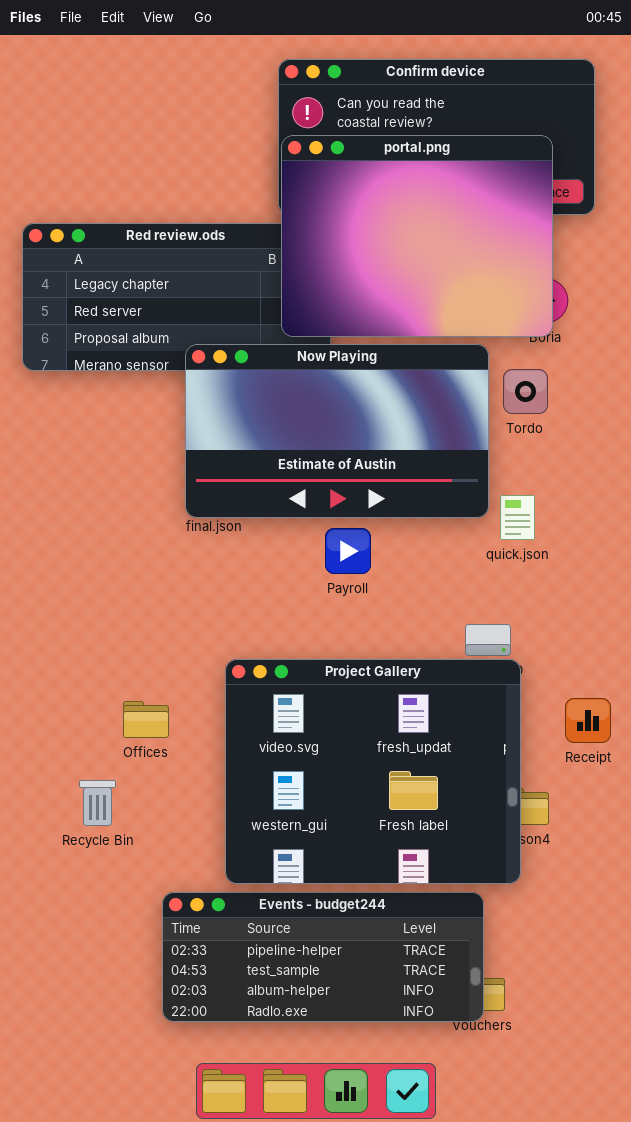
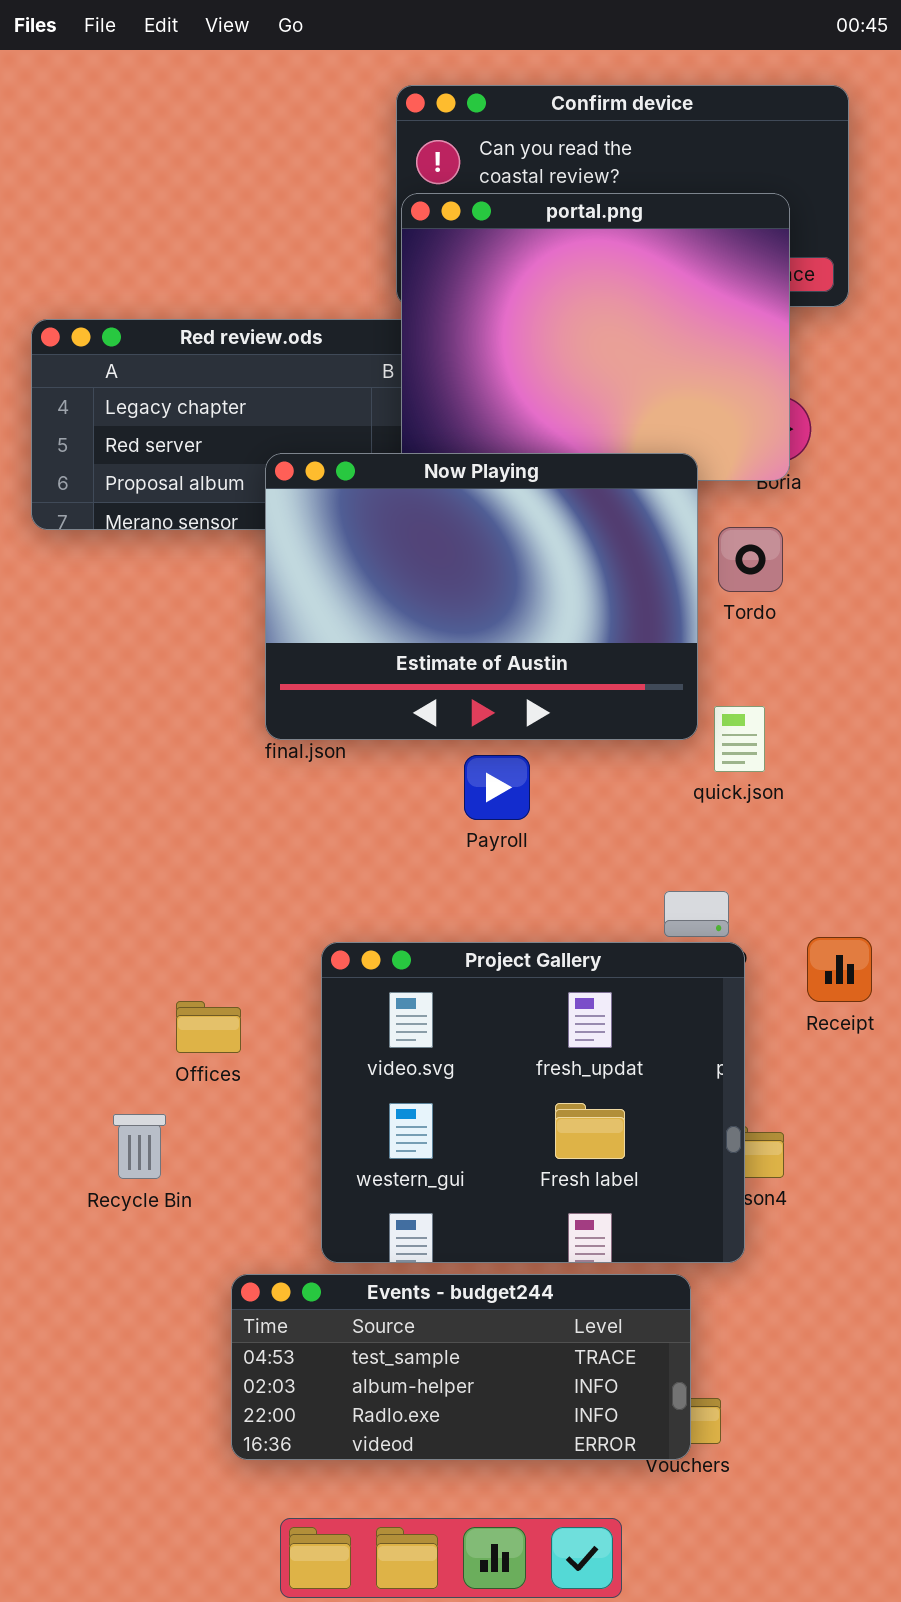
Now Playing: [185,344,489,518] -> [265,453,698,740], resized
Receipt: [565,698,611,743] -> [807,937,872,1002], moved
Events - budget244: [162,892,484,1022] -> [231,1274,691,1460], scrolled down 1 row

